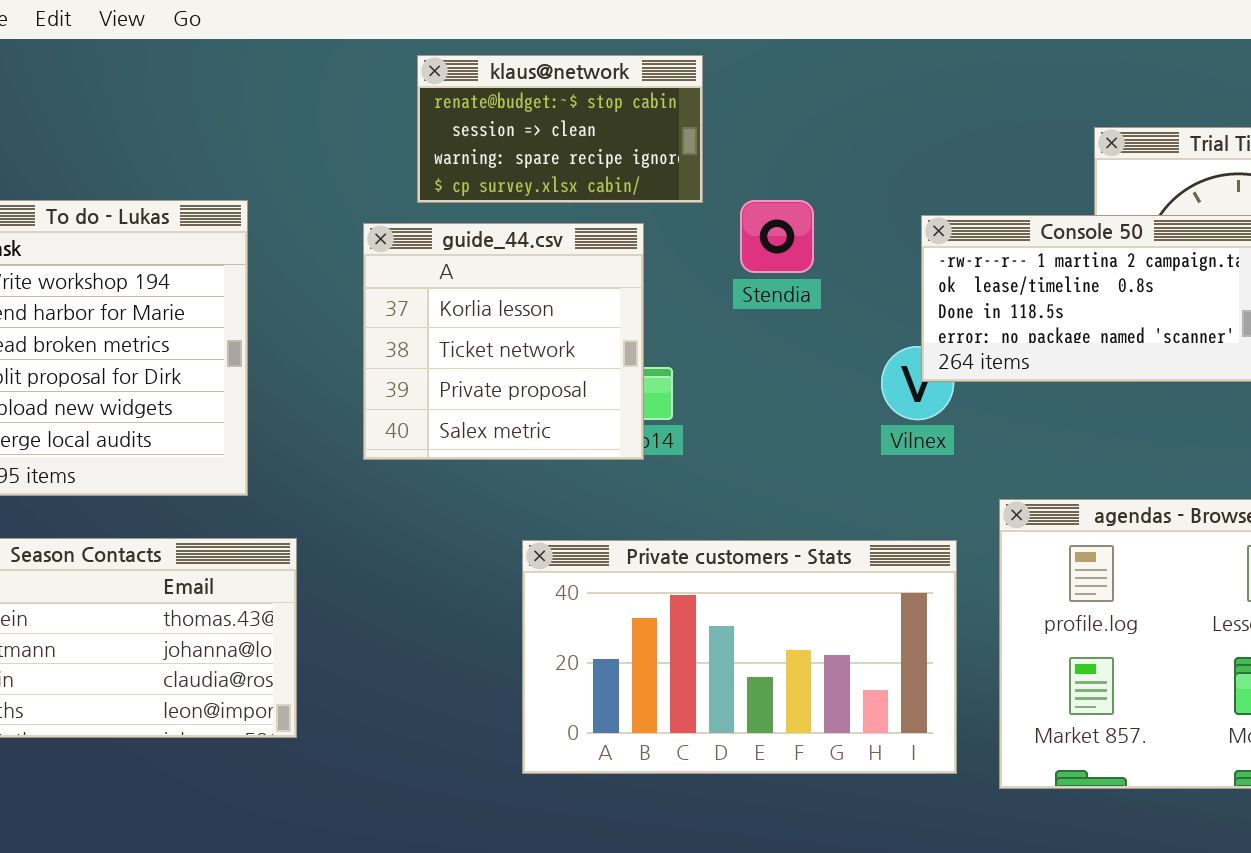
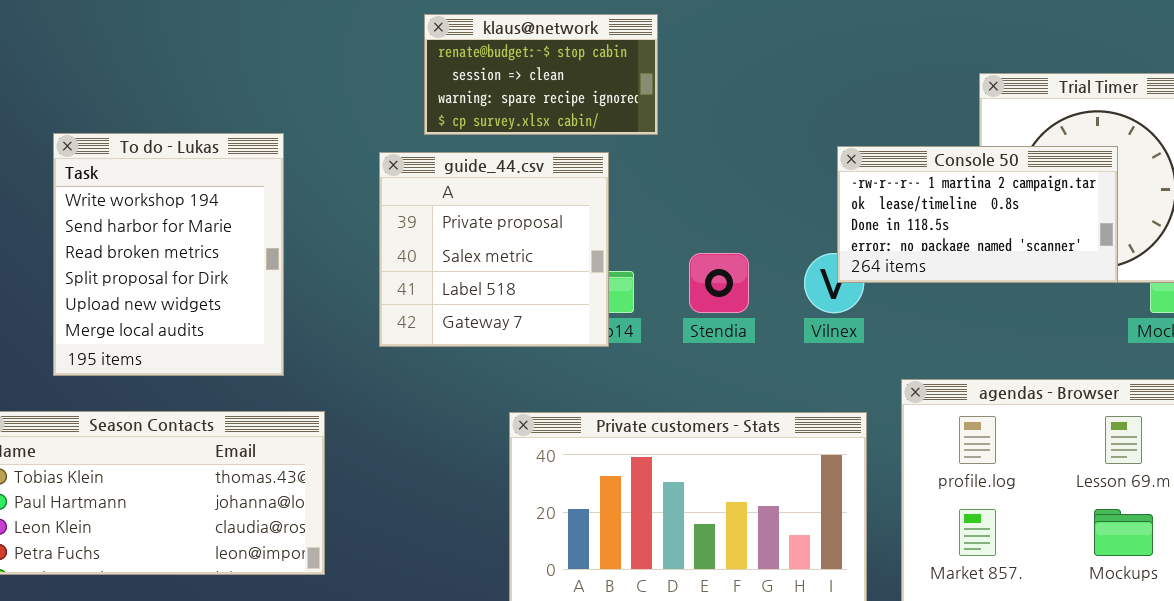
Stendia: [740,200,814,273] -> [689,253,749,313], moved
guide_44.csv: [363,223,644,460] -> [379,152,609,347], scrolled down 2 rows

